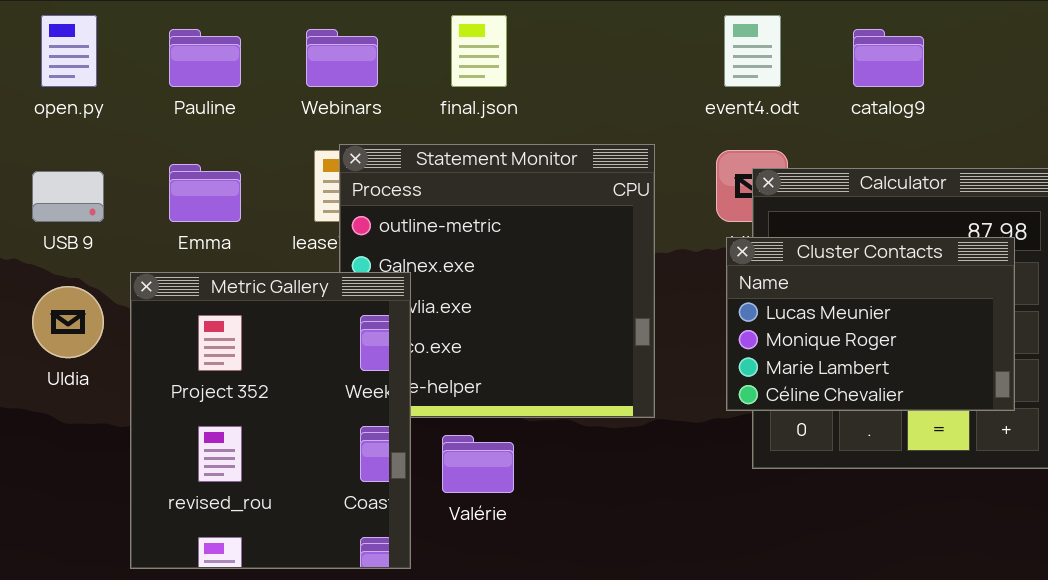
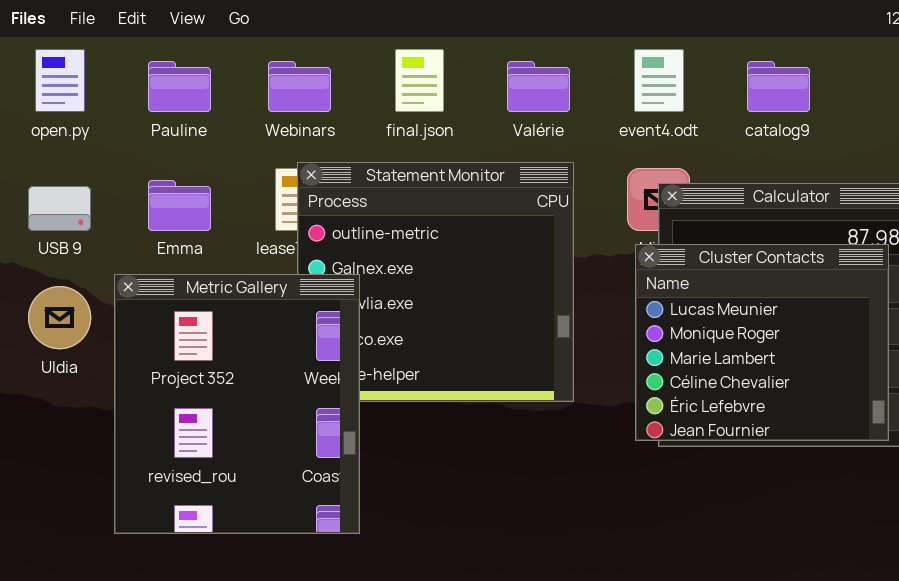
Cluster Contacts: [726,237,1015,411] -> [635,244,889,441], resized
Valérie: [442,435,514,493] -> [507,61,570,112], moved

